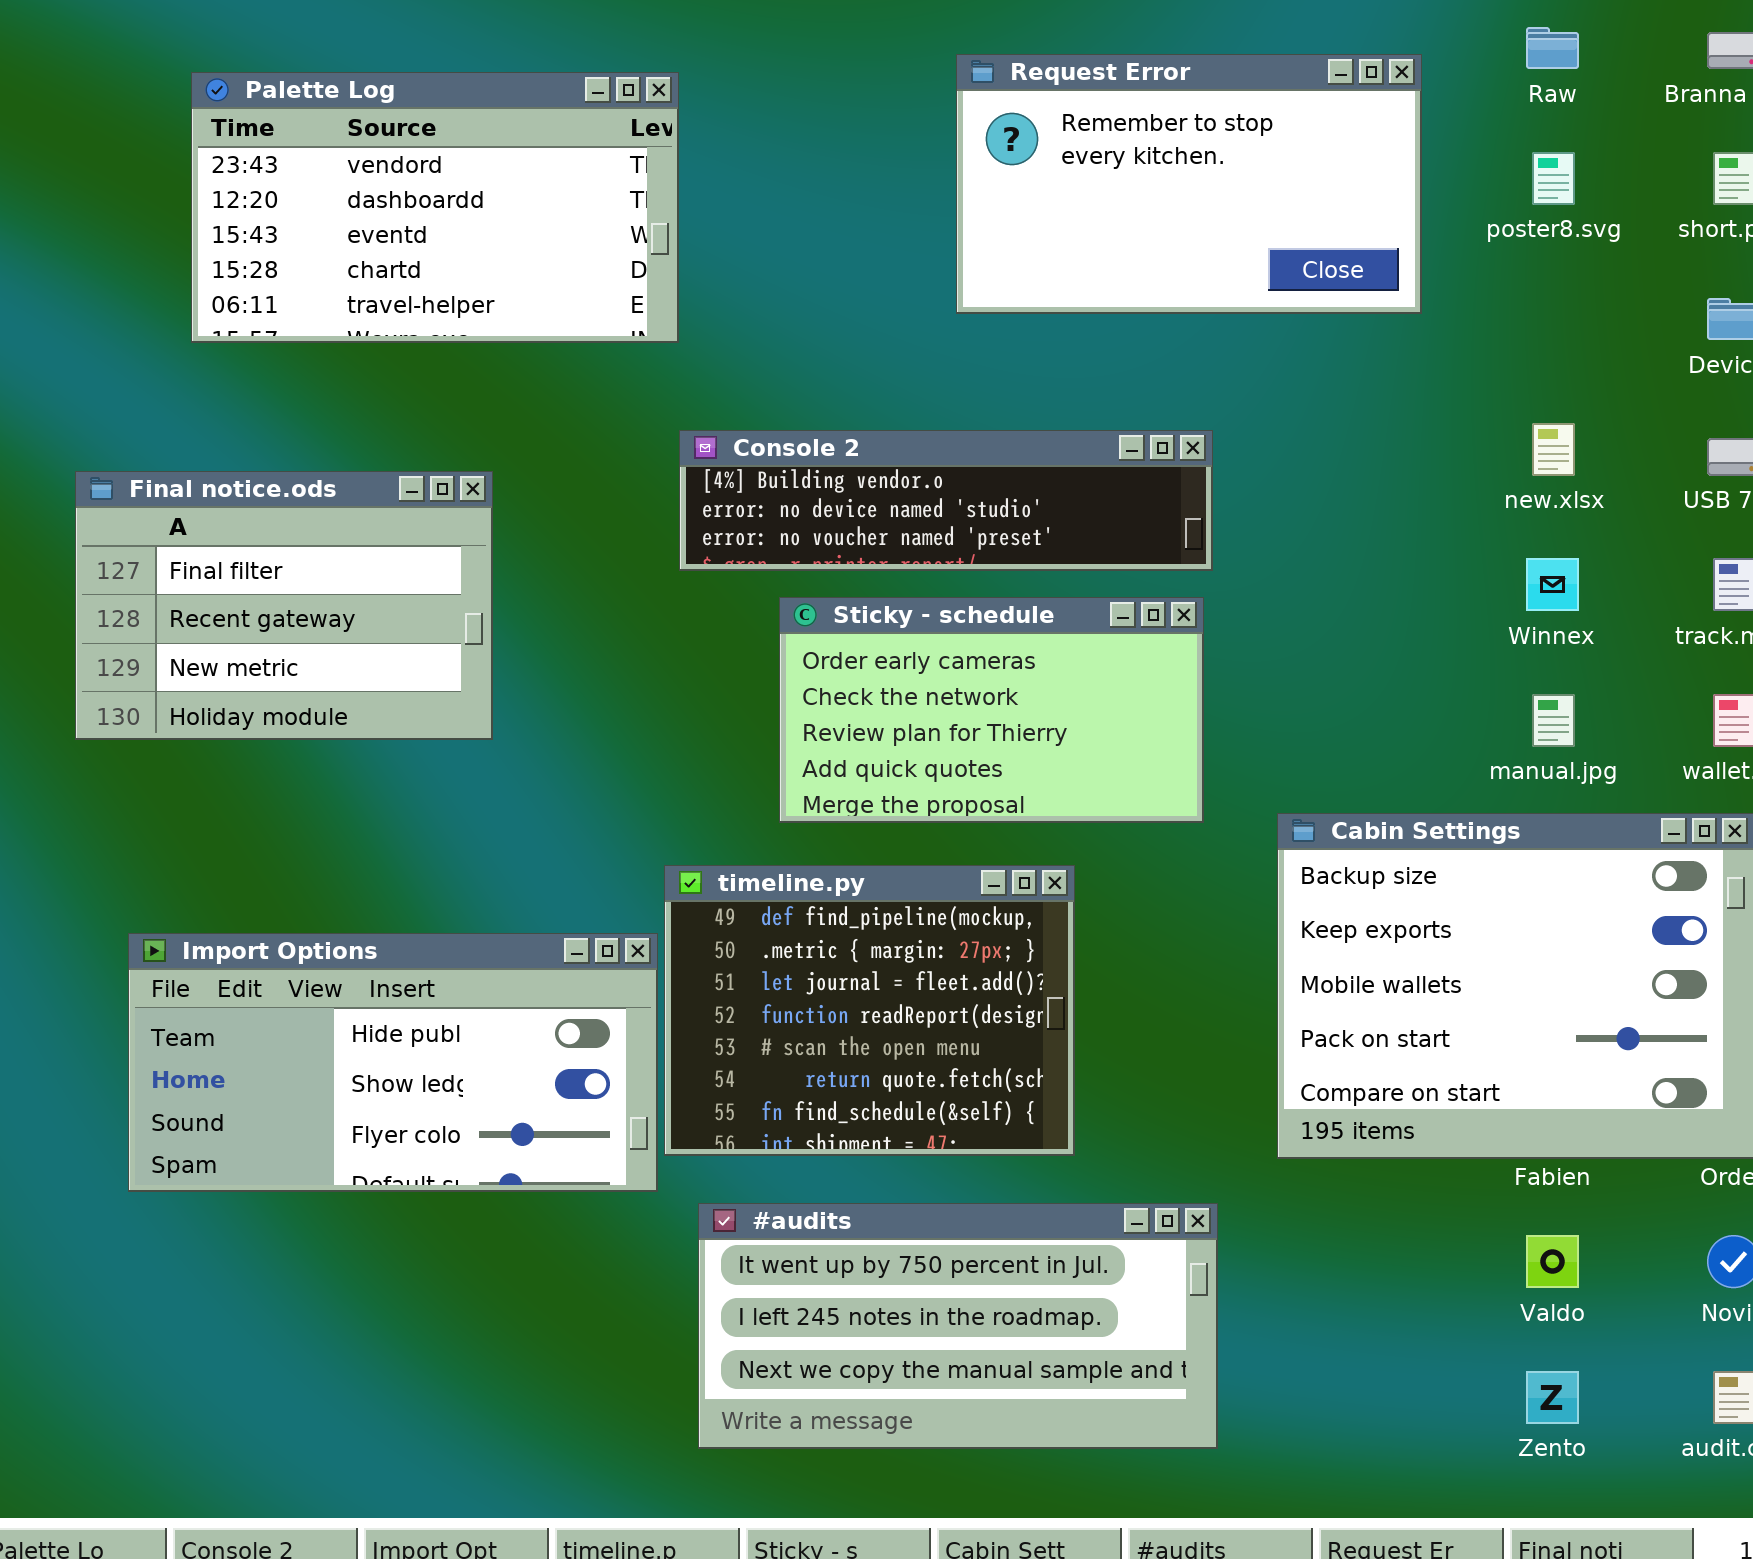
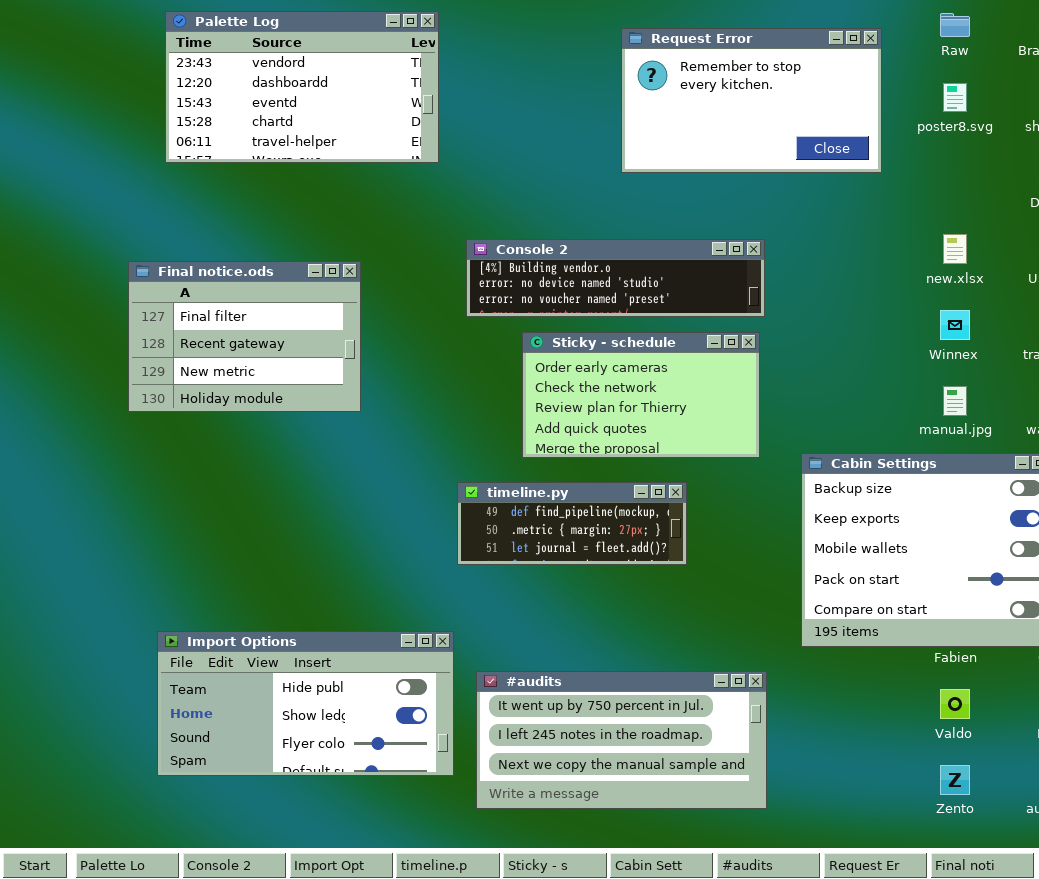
Palette Log: [191,72,679,343] -> [165,11,439,163], moved
timeline.py: [664,865,1075,1156] -> [457,482,687,565], resized
Import Options: [128,933,658,1192] -> [157,631,454,776], moved

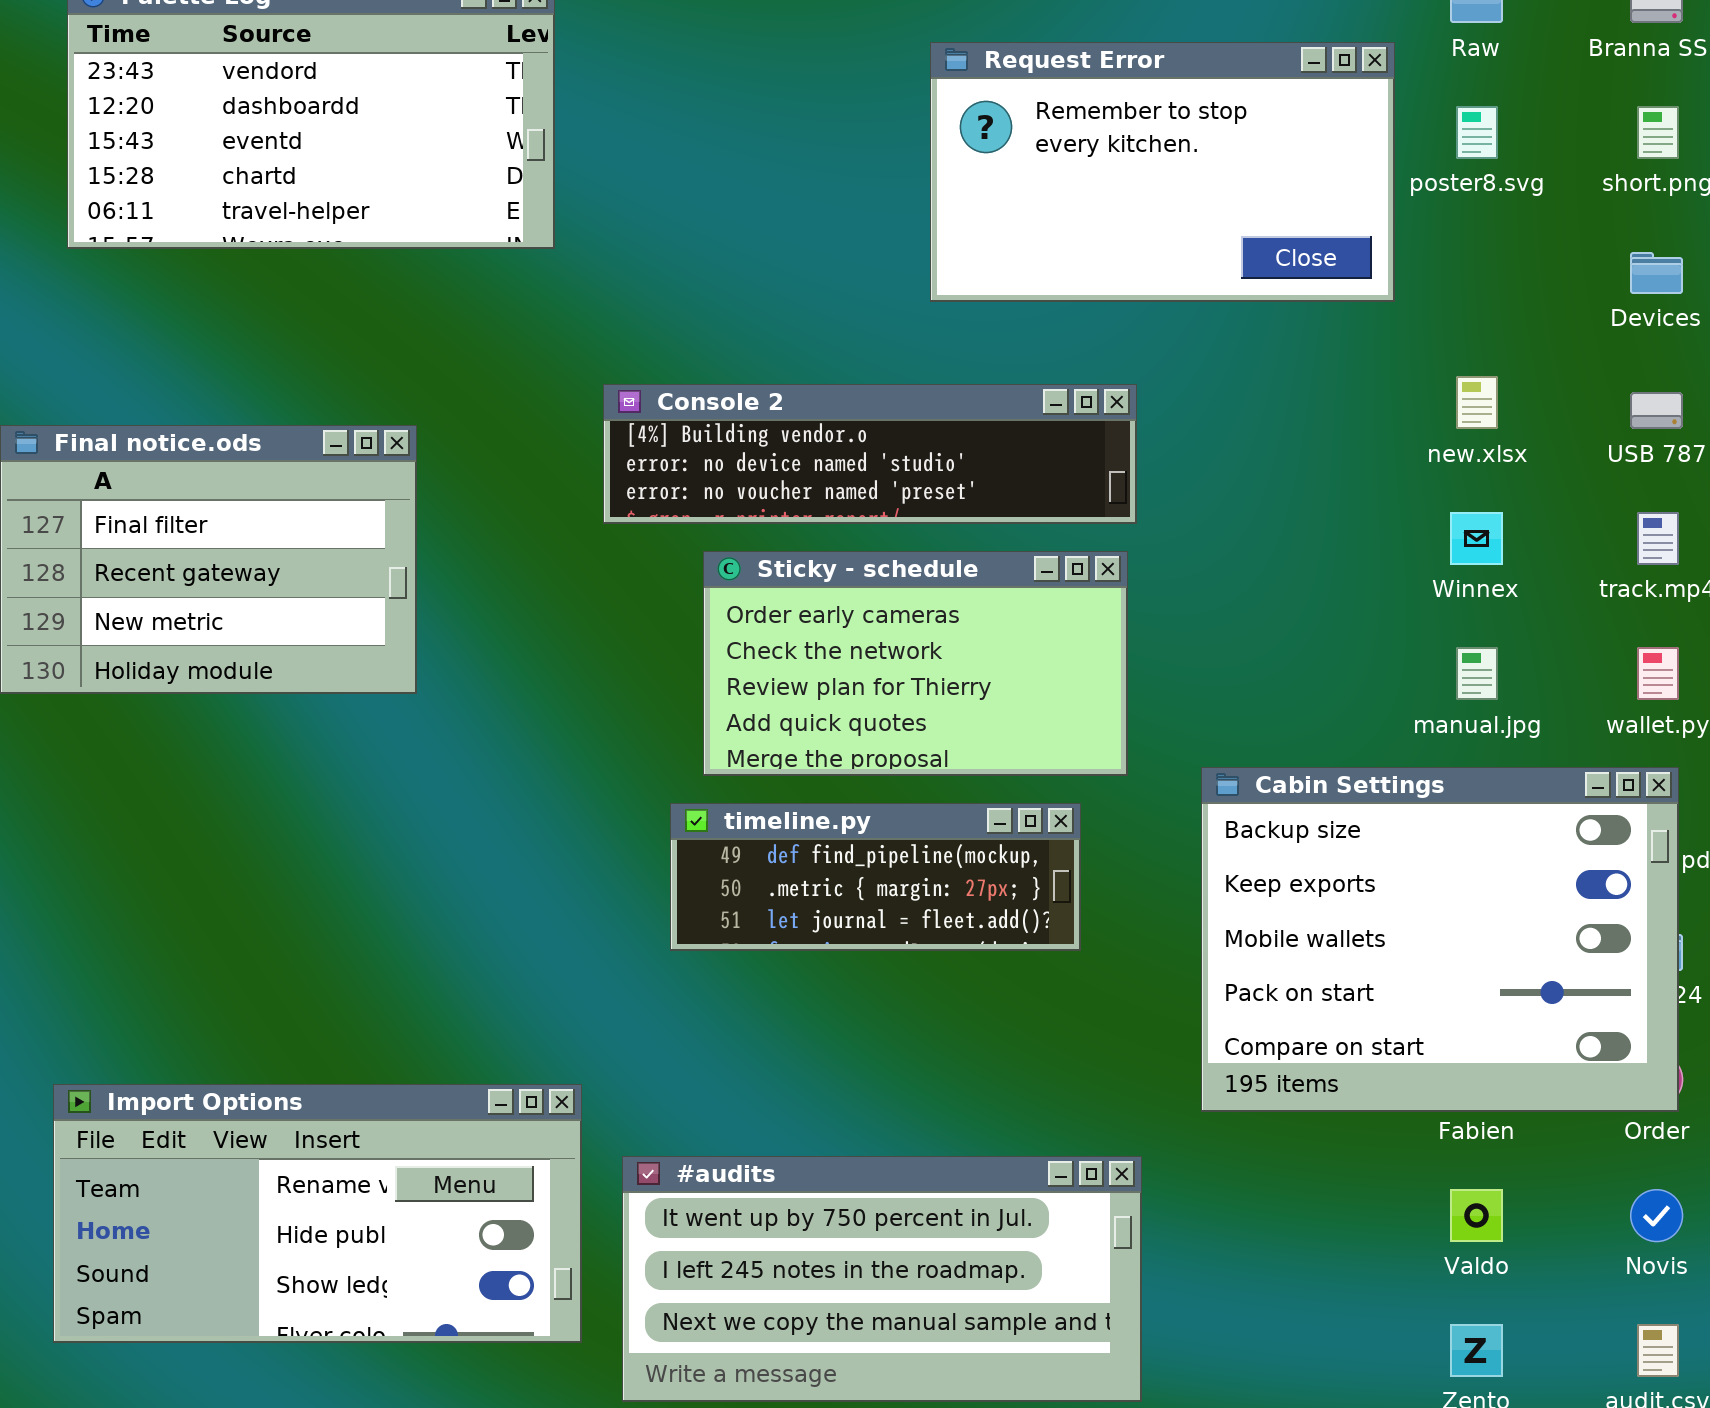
Request Error: [621,28,882,173] -> [930,42,1395,302], moved
timeline.py: [457,482,687,565] -> [670,803,1081,951], moved
Import Options: [157,631,454,776] -> [53,1084,582,1343], scrolled up 1 row

